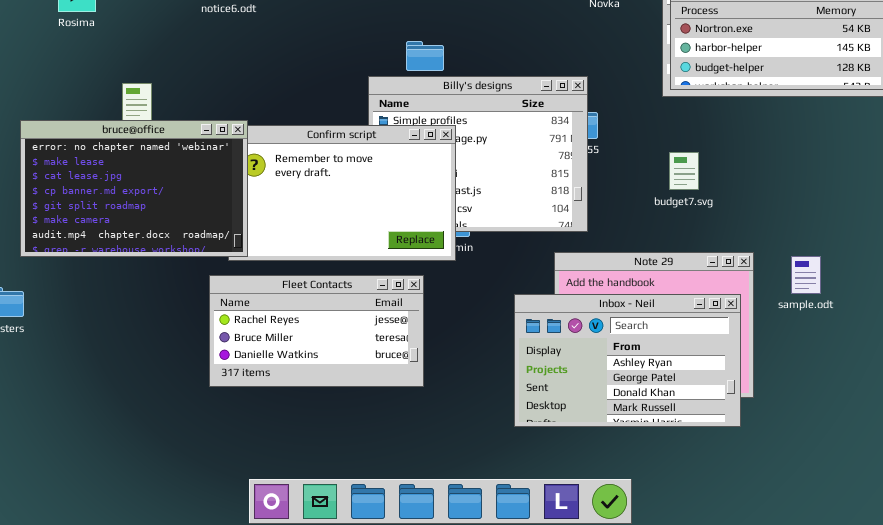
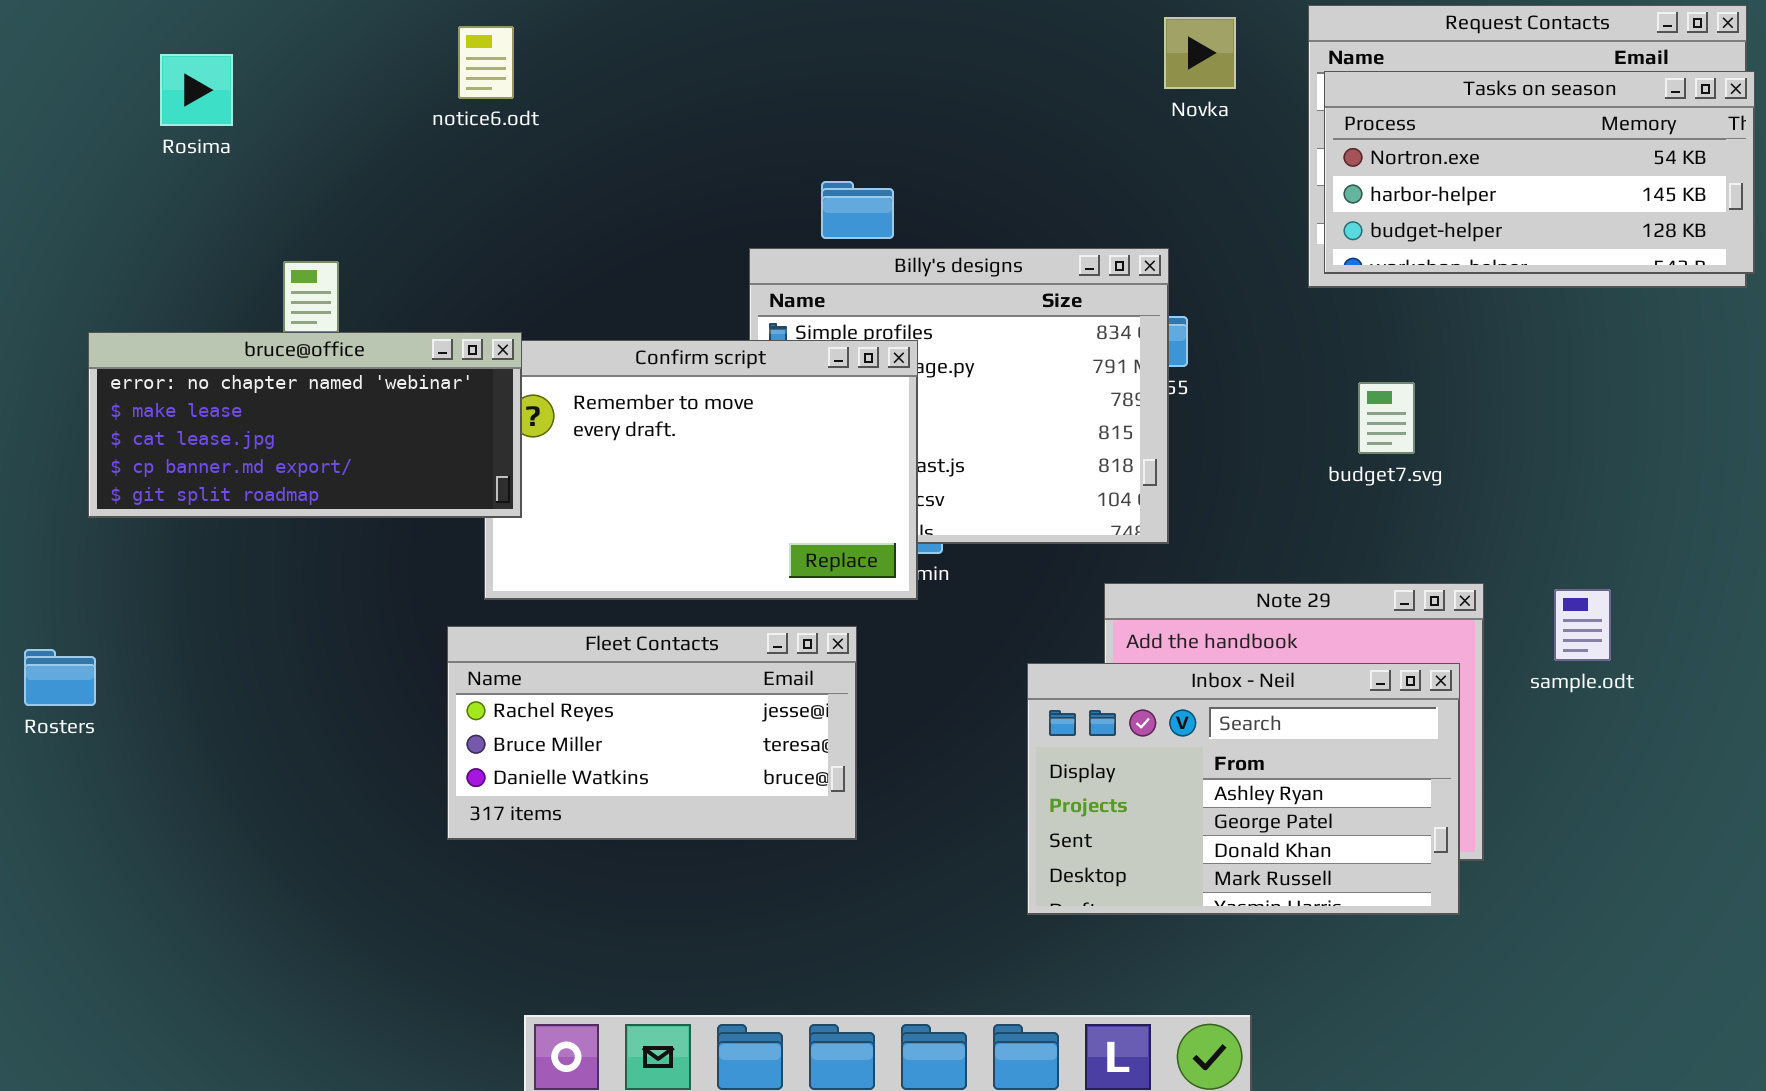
bruce@office: [20,120,248,257] -> [88,332,522,518], resized
budget7.svg: [669,152,699,190] -> [1358,382,1415,454], moved

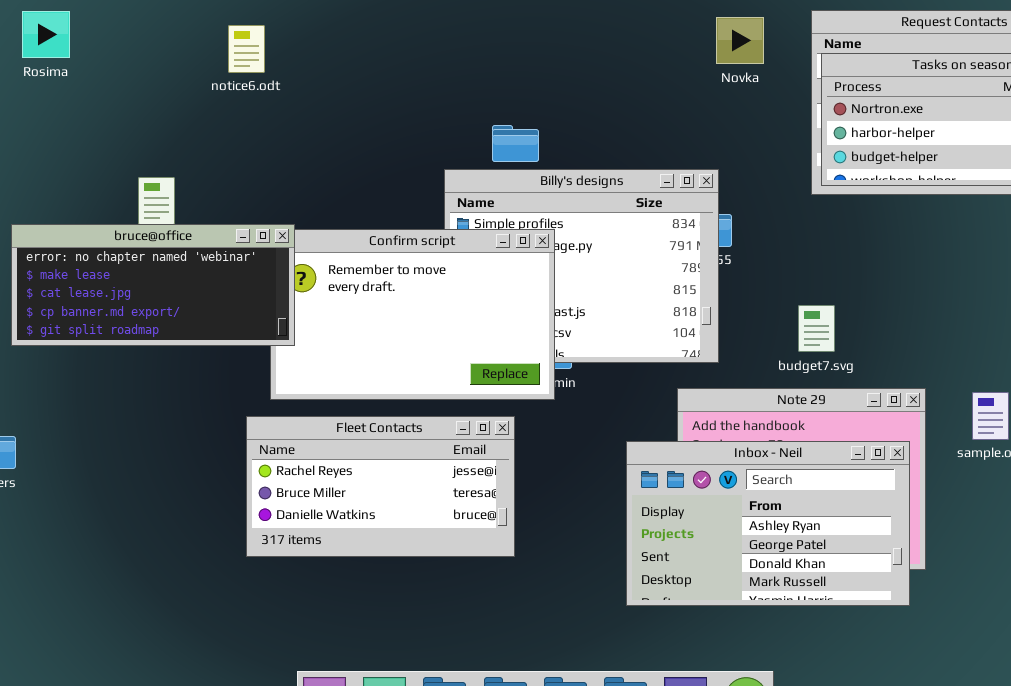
notice6.odt: [458,26,514,99] -> [228,25,265,73], moved
Rosima: [160,54,233,126] -> [22,11,70,58], moved
budget7.svg: [1358,382,1415,454] -> [798,305,835,352], moved

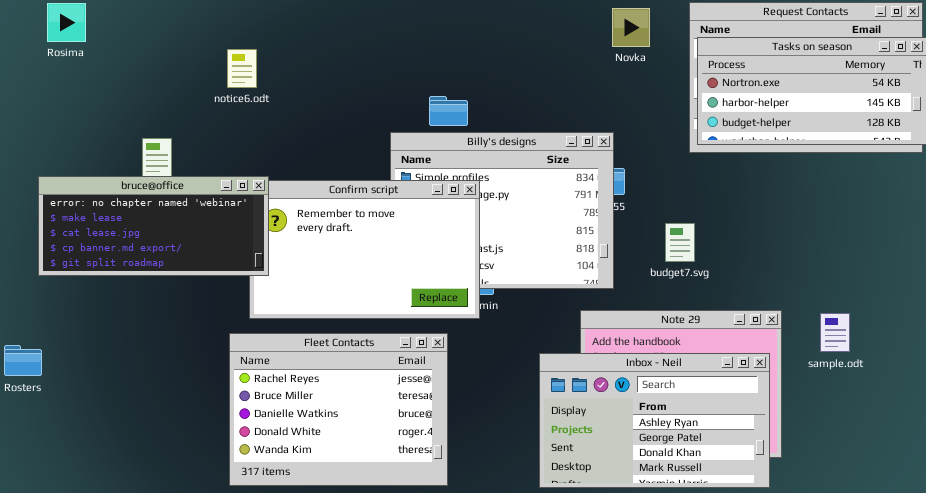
notice6.odt: [228,25,265,73] -> [227,49,257,88], moved
budget7.svg: [798,305,835,352] -> [665,223,695,262], moved
Fleet Contacts: [246,416,515,557] -> [229,333,448,486], resized

